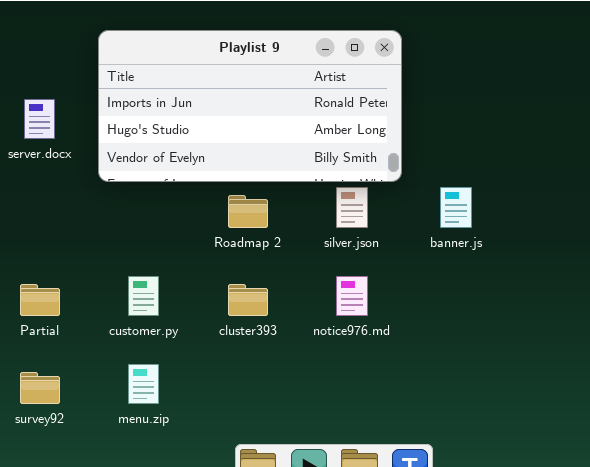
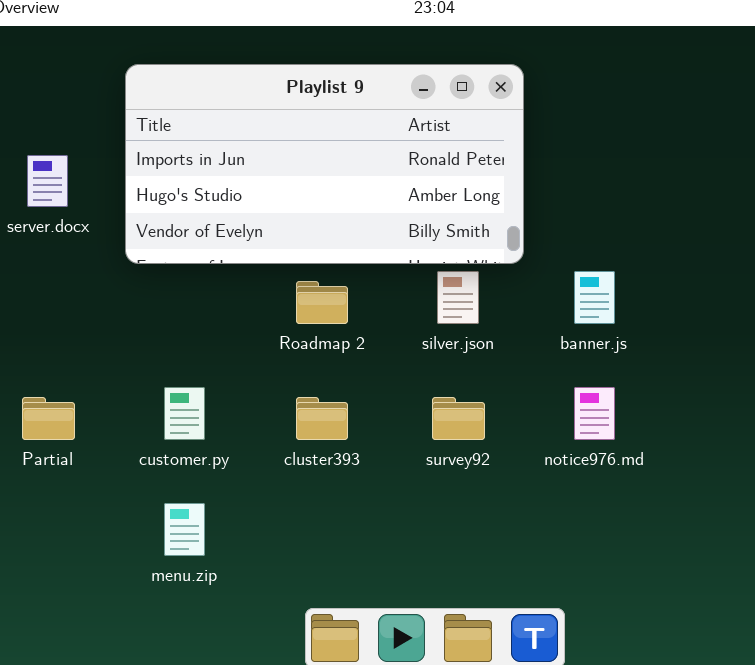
notice976.md: [336,276,368,316] -> [574,387,615,440], moved
survey92: [20,372,60,404] -> [432,397,485,440], moved

